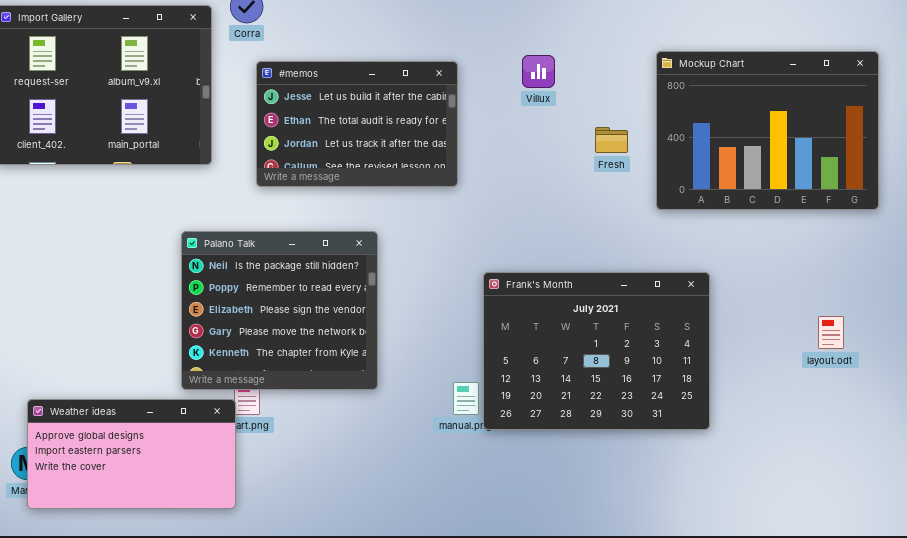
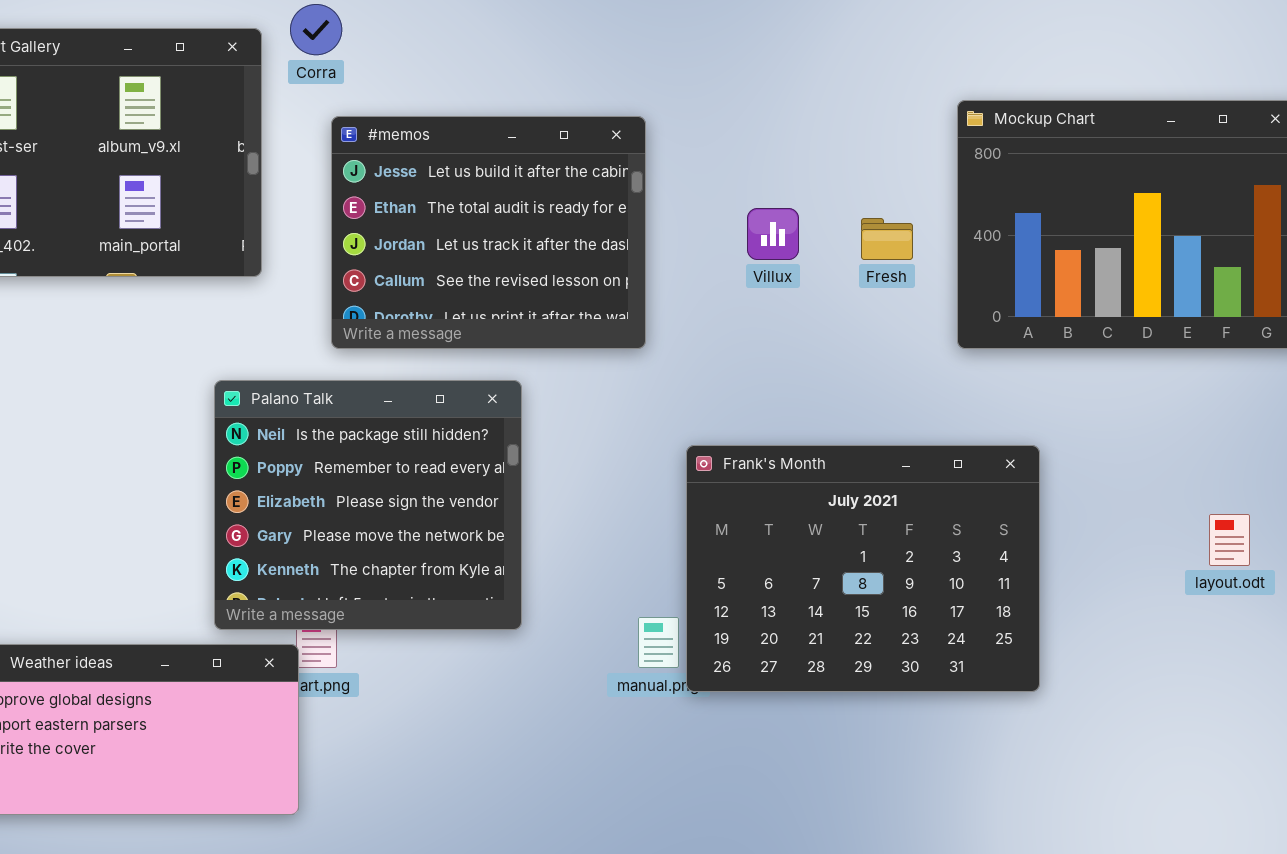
Villux: [522,55,555,88] -> [747,208,799,260], moved
#memos: [256,61,458,187] -> [331,116,646,349], resized

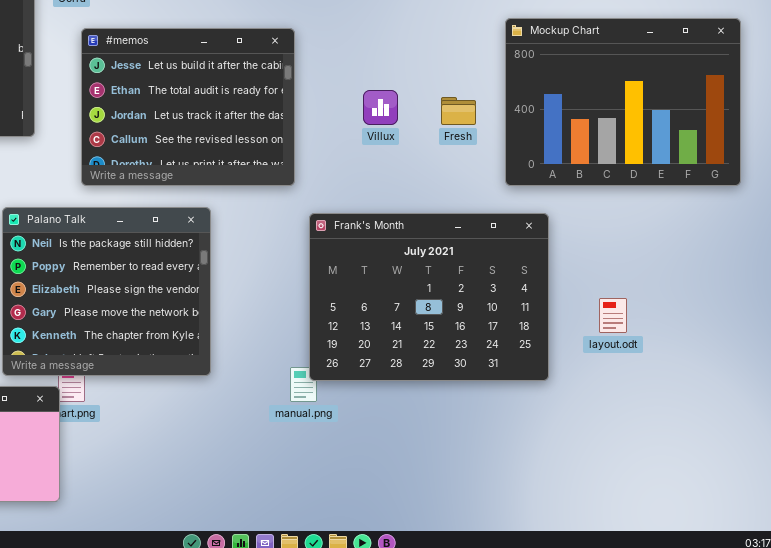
Frank's Month: [686,445,1040,692] -> [309,213,549,381], moved
layout.odt: [1209,514,1250,566] -> [599,298,627,333], moved

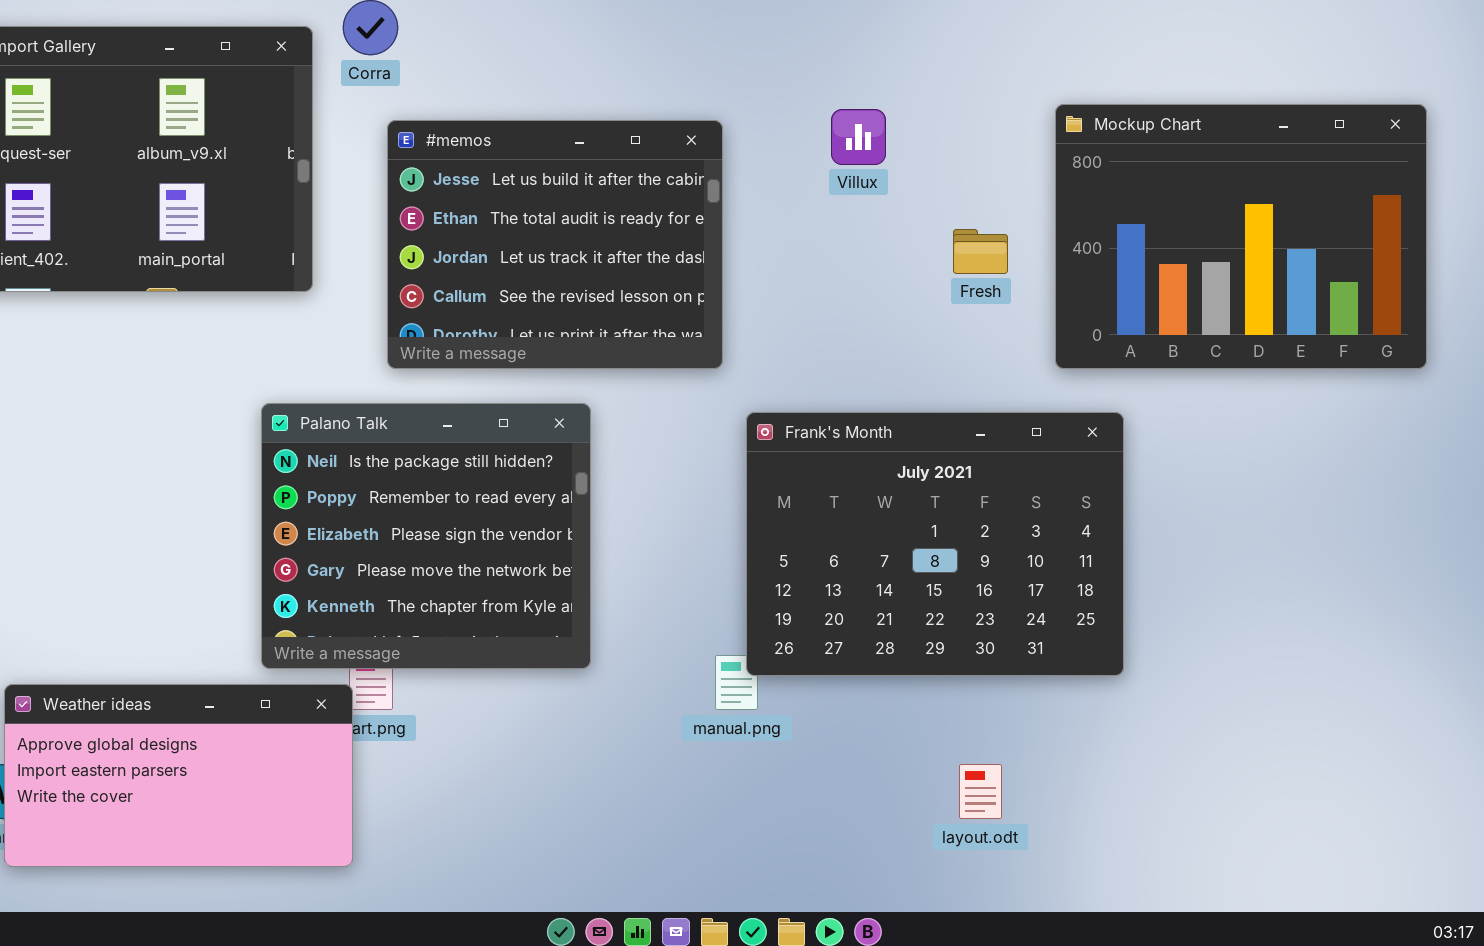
Villux: [363,90,398,125] -> [831,109,886,165], moved
layout.odt: [599,298,627,333] -> [959,764,1002,819], moved

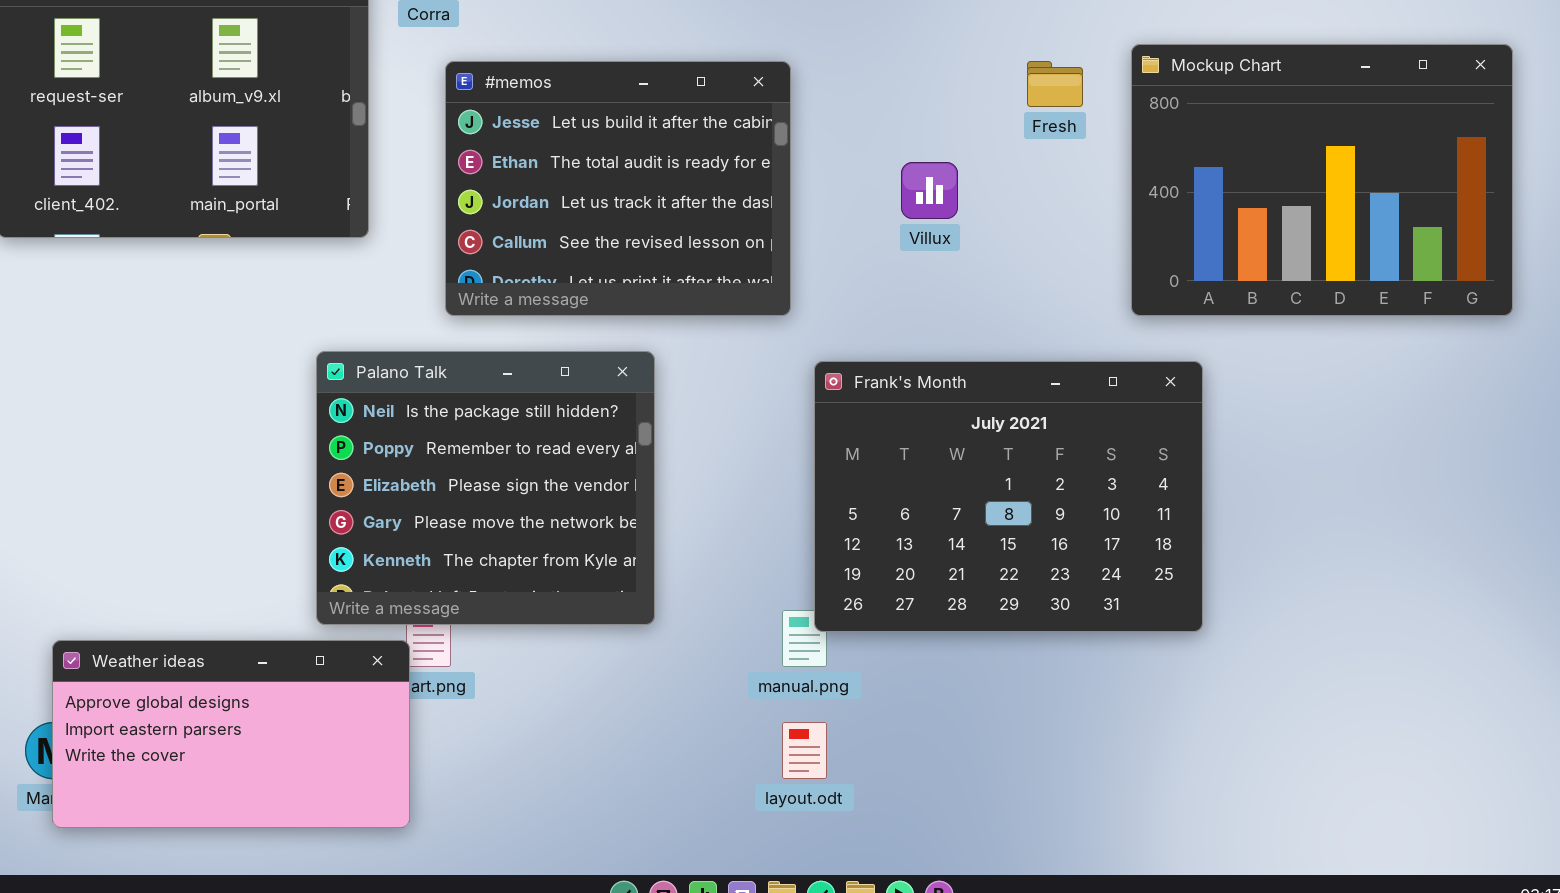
Villux: [831,109,886,165] -> [901,162,958,219], moved
Fresh: [953,229,1008,274] -> [1027,61,1083,107], moved
layout.odt: [959,764,1002,819] -> [782,722,827,779], moved

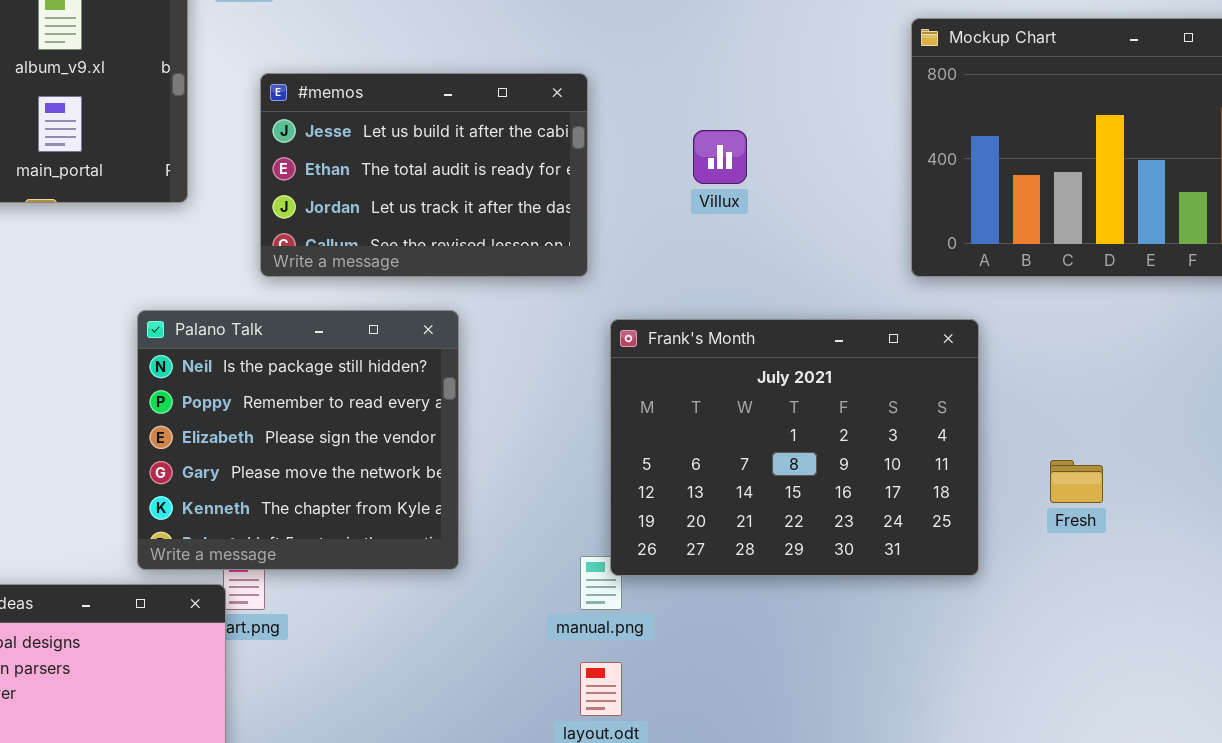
#memos: [445,61,791,316] -> [260,73,588,277], resized
Fresh: [1027,61,1083,107] -> [1050,460,1103,503], moved

